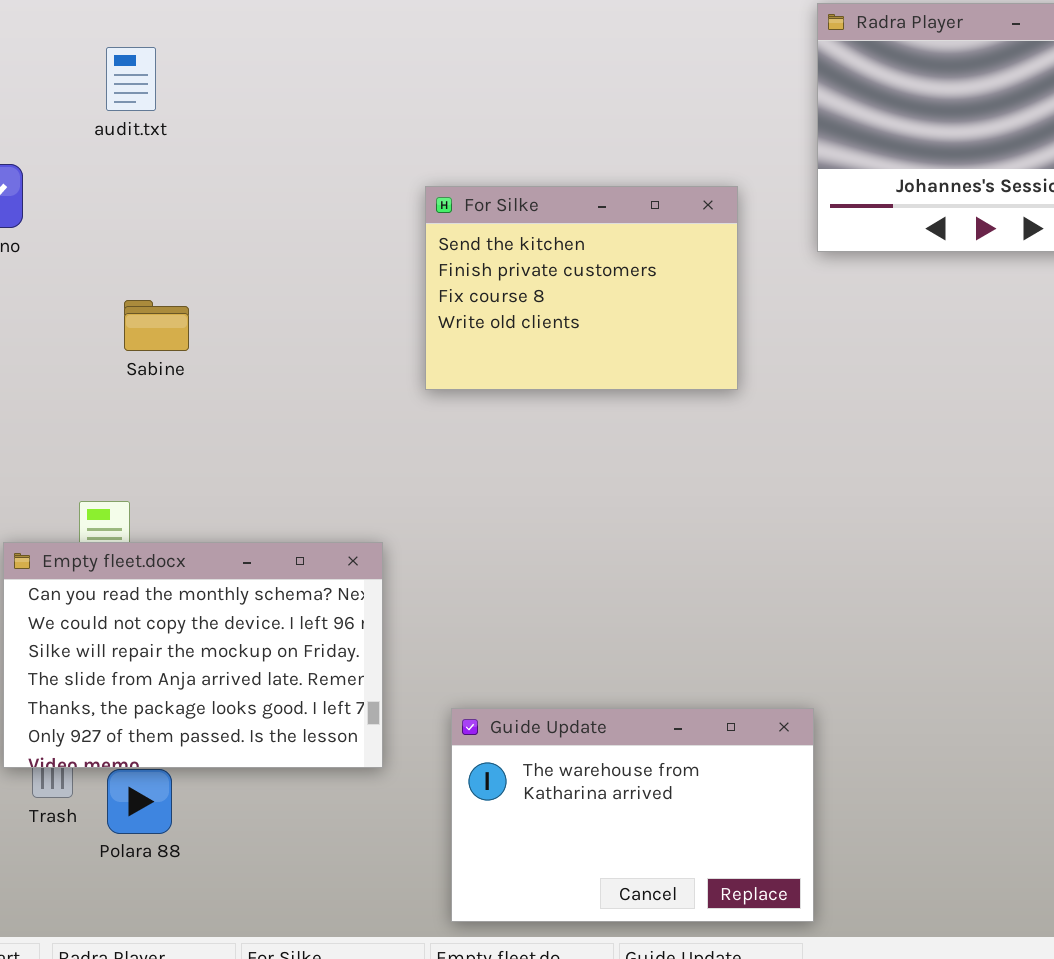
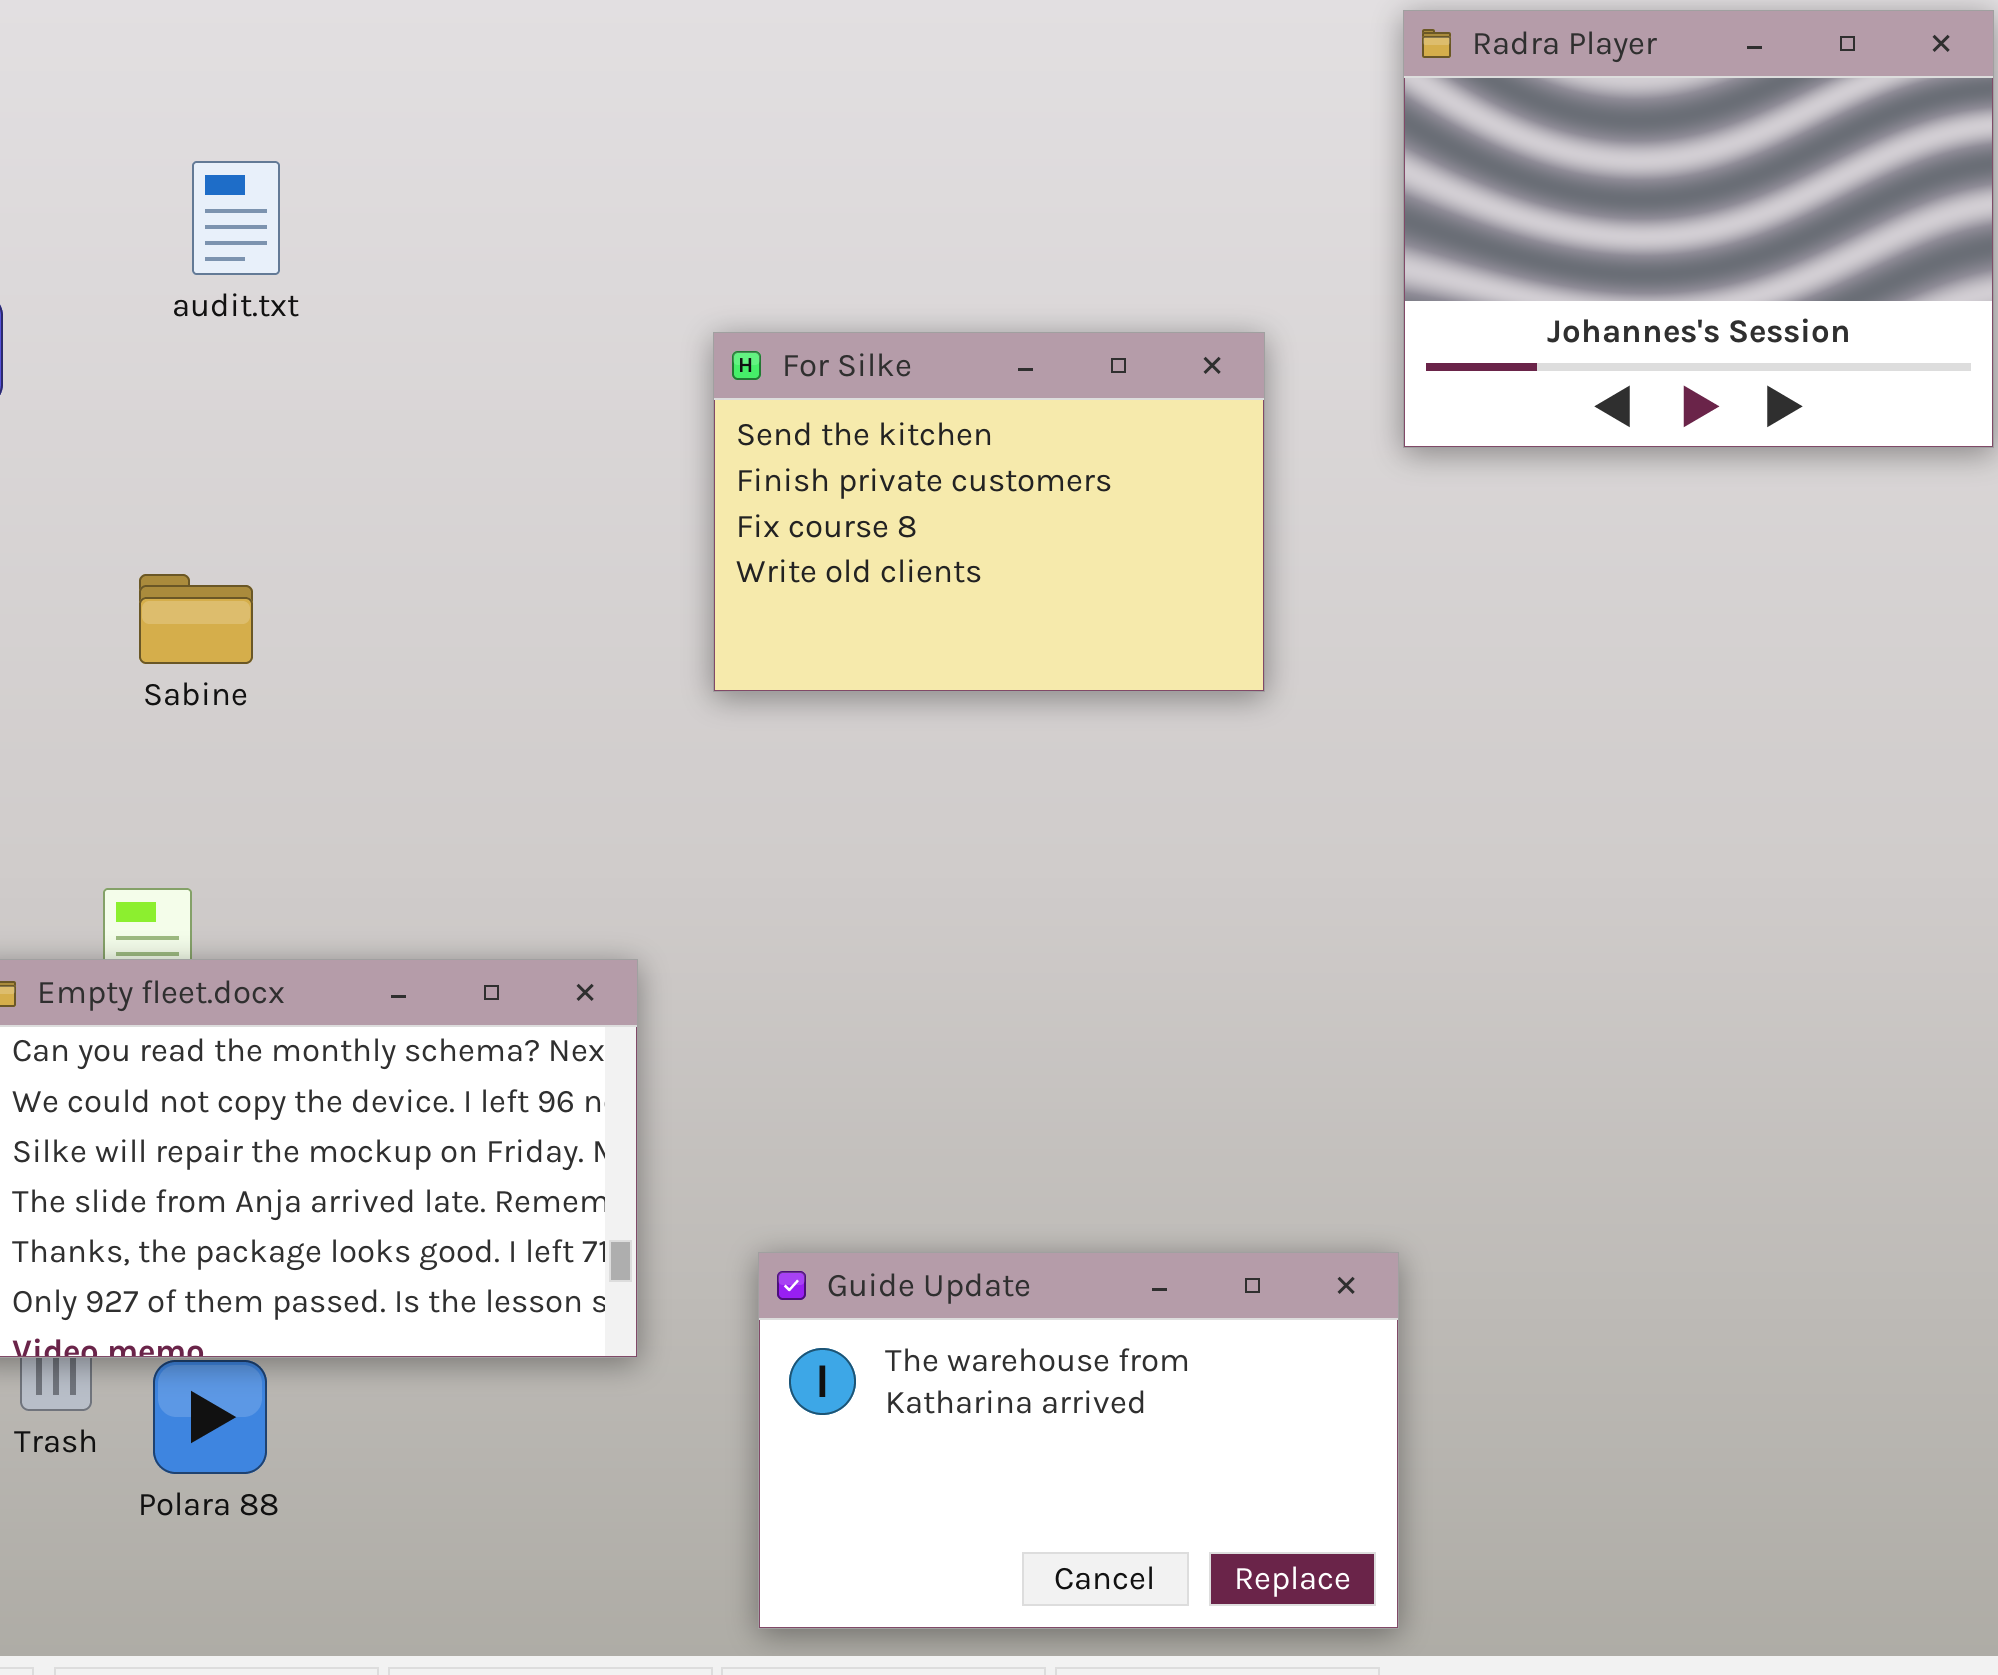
audit.txt: [106,47,156,111] -> [192,161,280,275], moved
Sabine: [124,300,189,351] -> [139,574,253,664], moved

